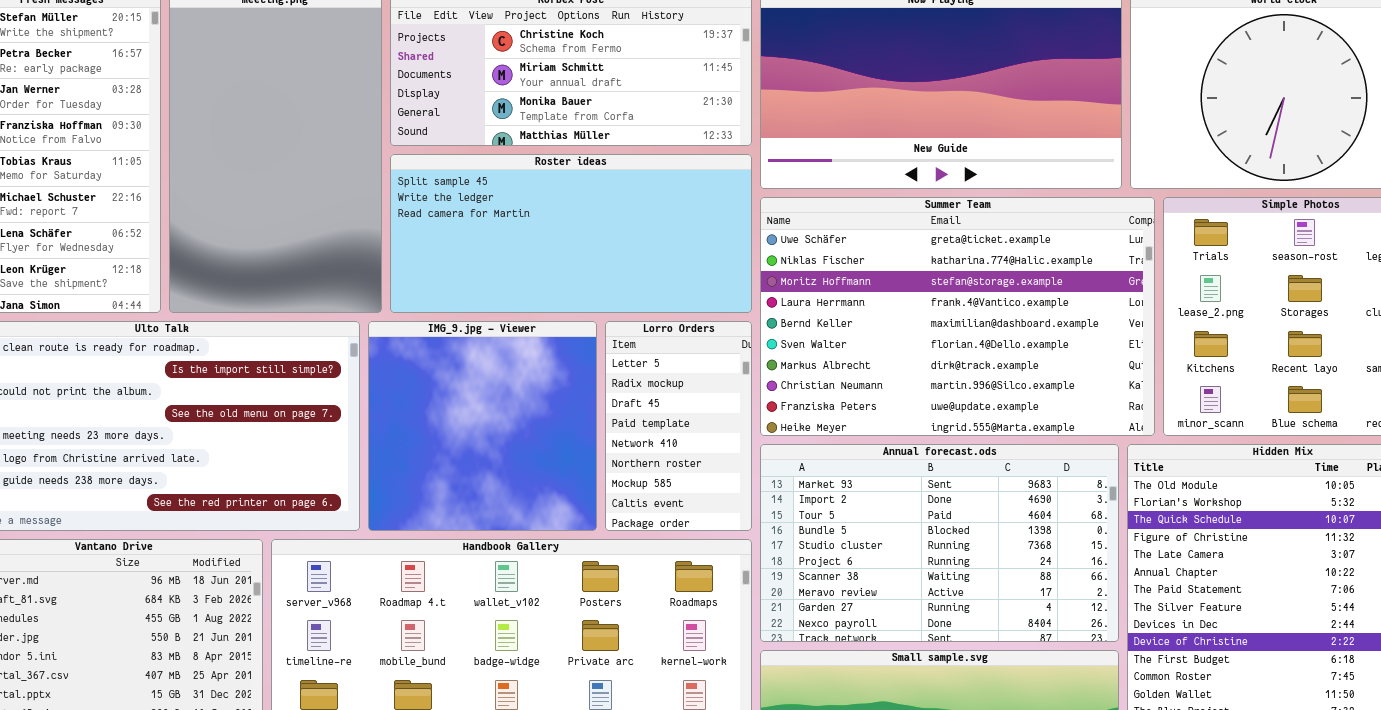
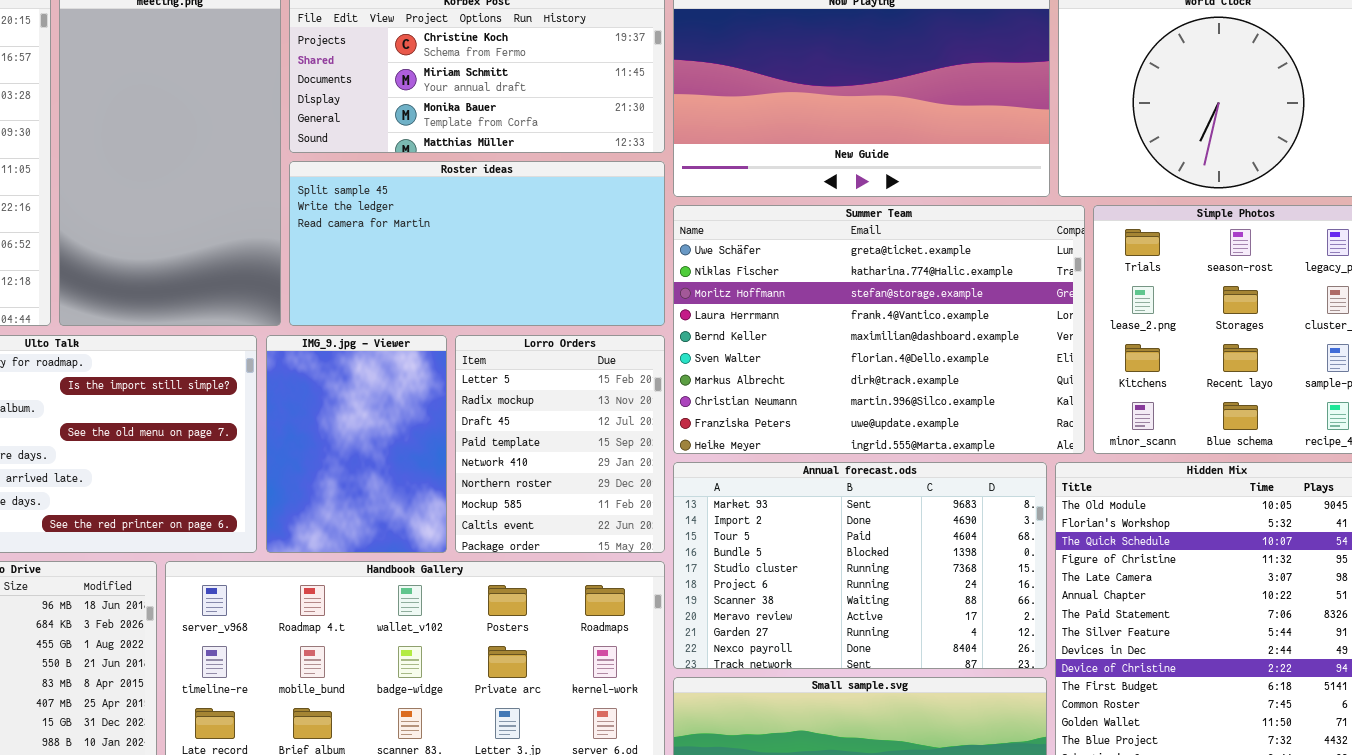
IMG_9.jpg - Viewer: [368,321,597,531] -> [266,335,447,553], resized
Lorro Orders: [605,321,752,531] -> [455,335,665,553], resized

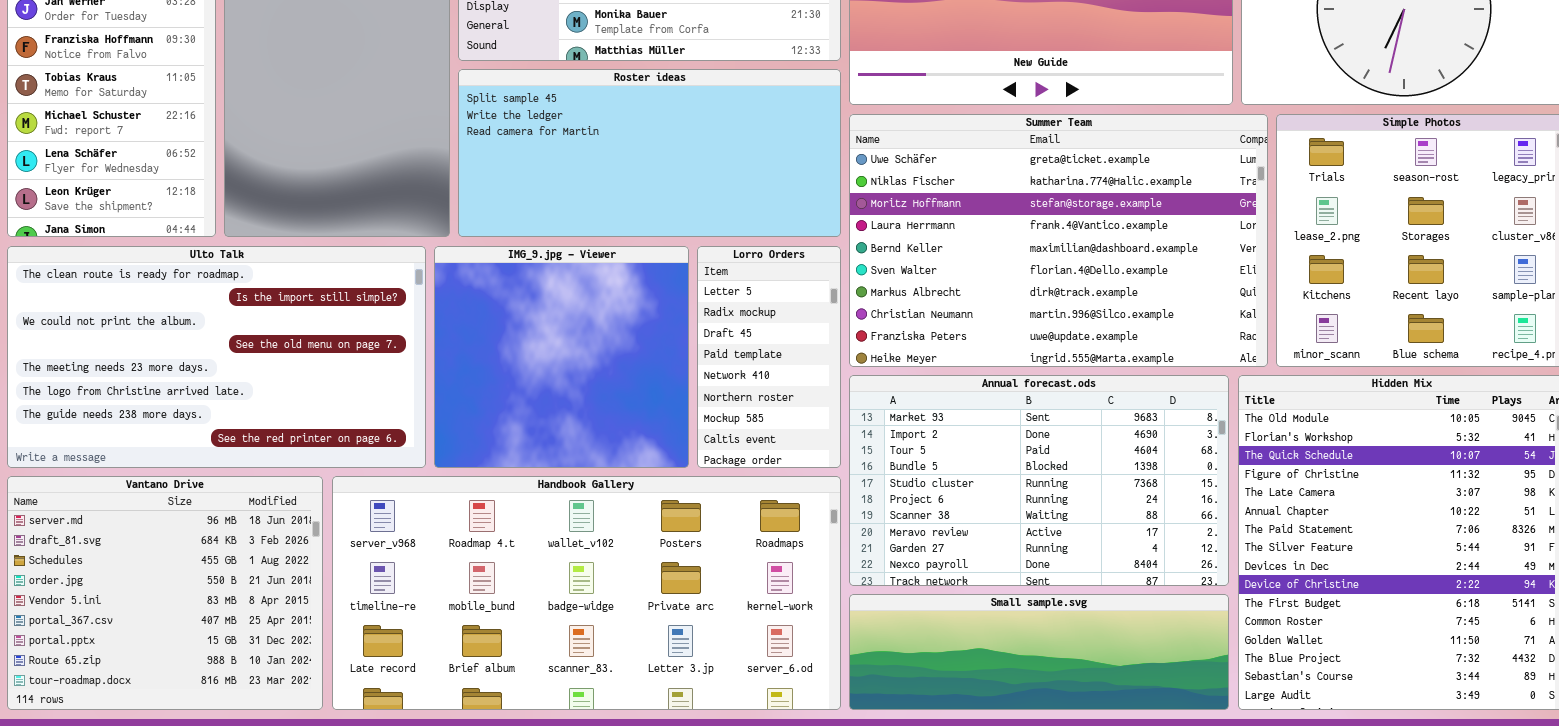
IMG_9.jpg - Viewer: [266,335,447,553] -> [434,246,689,468], resized
Lorro Orders: [455,335,665,553] -> [697,246,841,468], resized

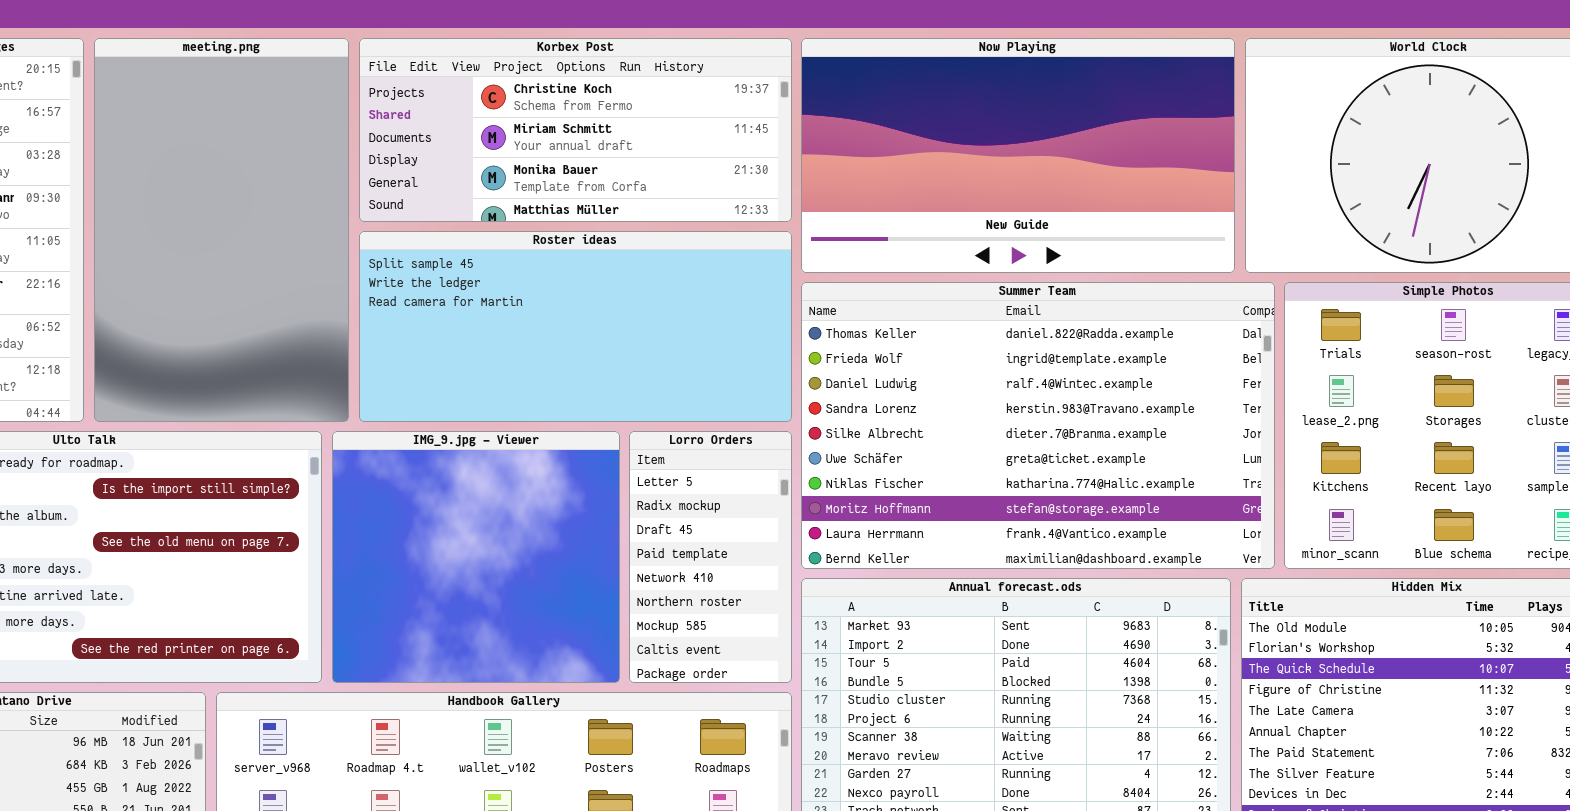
Summer Team: [849,114,1268,367] -> [801,282,1275,569], scrolled up 5 rows

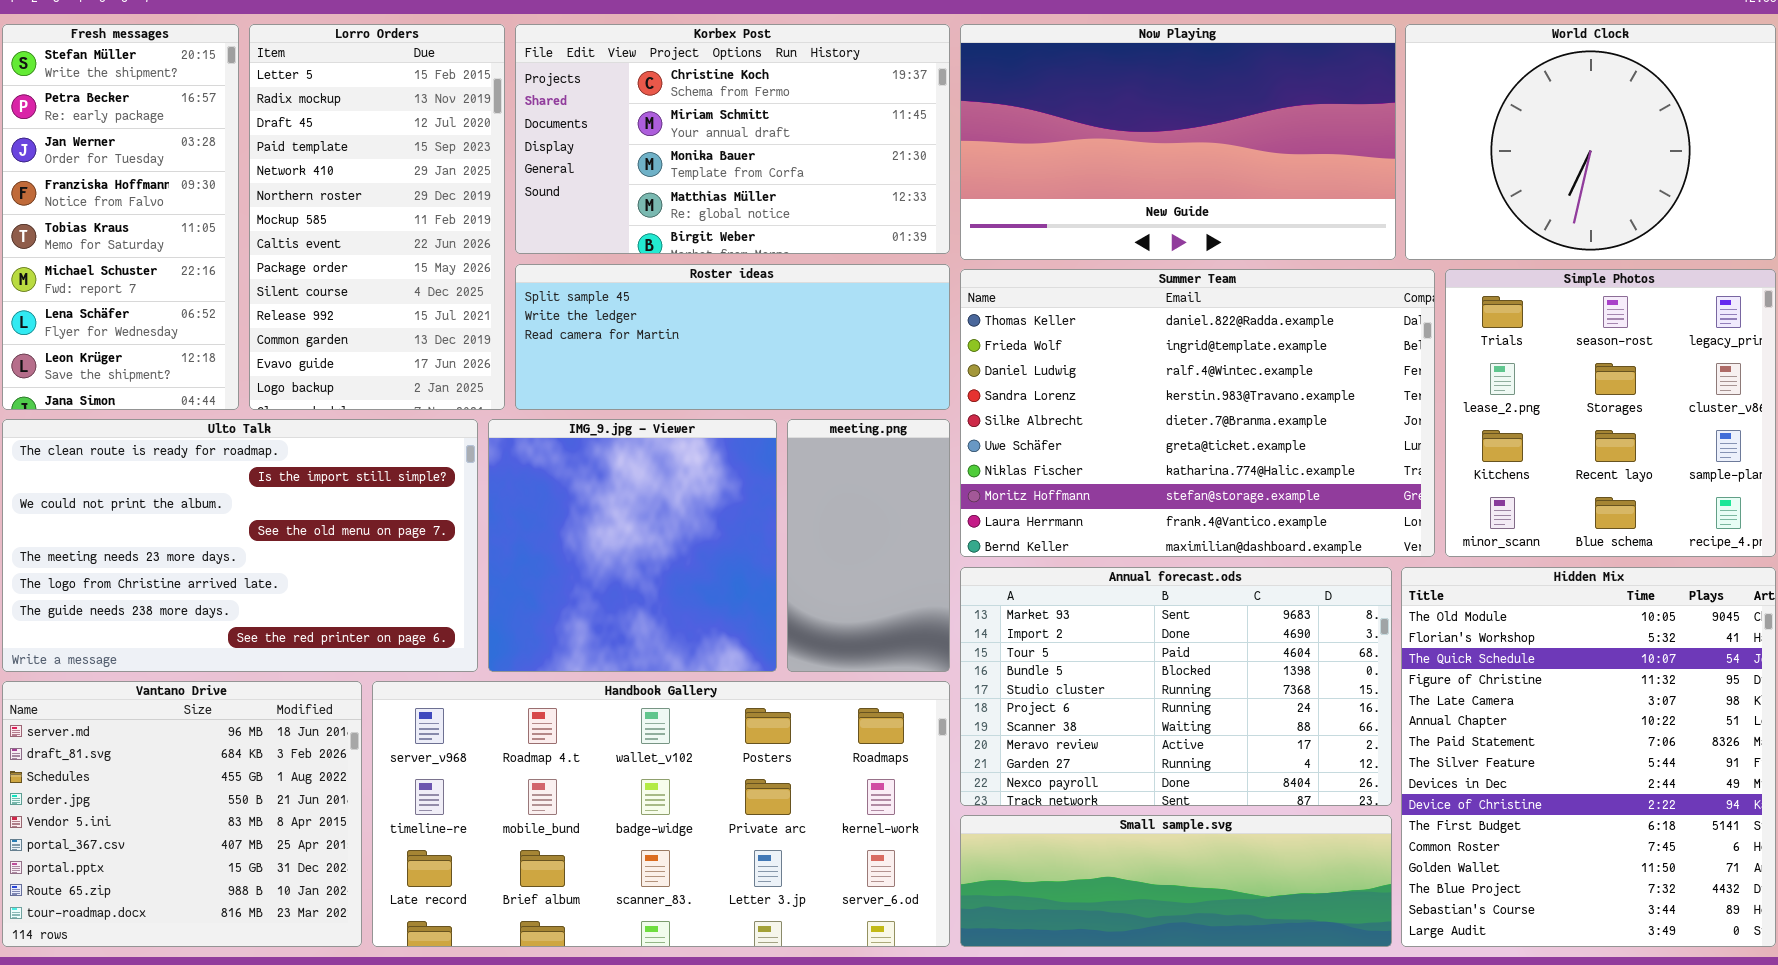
meeting.png: [94,38,349,422] -> [787,419,950,672], moved, resized
Korbex Post: [359,38,792,222] -> [515,24,950,254], resized
Roster ideas: [359,231,792,422] -> [515,264,950,410], resized
Lorro Orders: [629,431,792,683] -> [249,24,505,410], moved, resized

